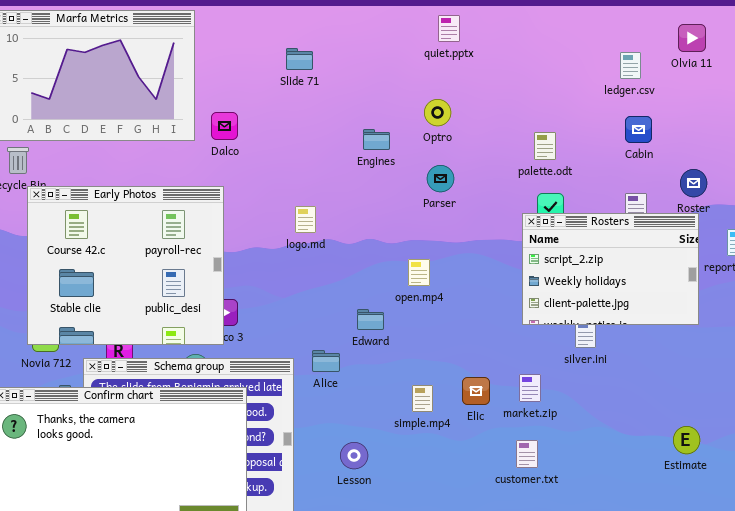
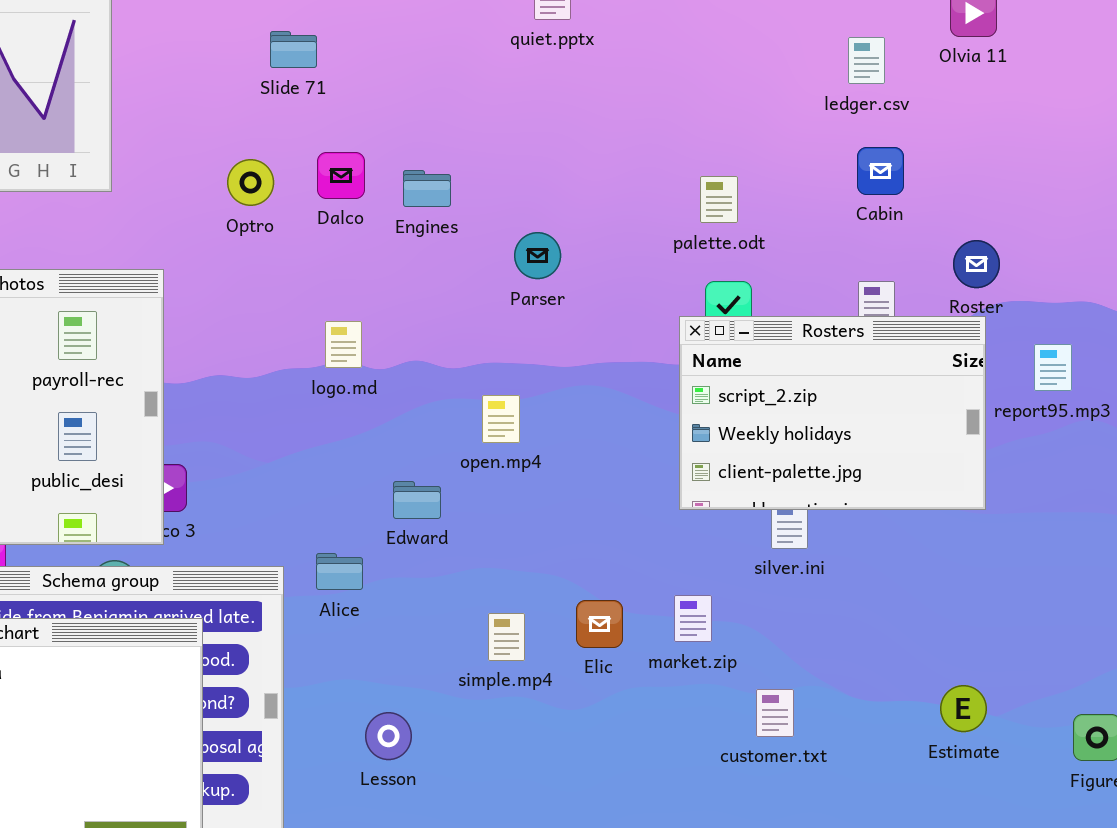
Optro: [424,99,451,126] -> [227,159,274,206], moved
Dalco: [211,112,238,140] -> [317,152,365,199], moved
logo.md: [295,206,316,233] -> [325,321,362,368], moved
customer.txt: [516,440,538,468] -> [756,689,794,737], moved

